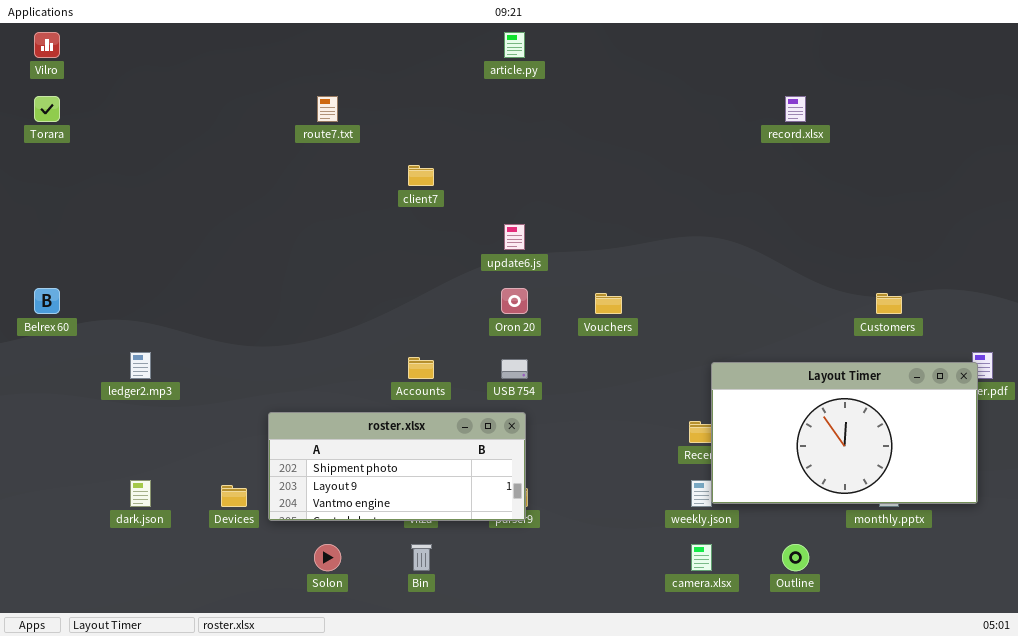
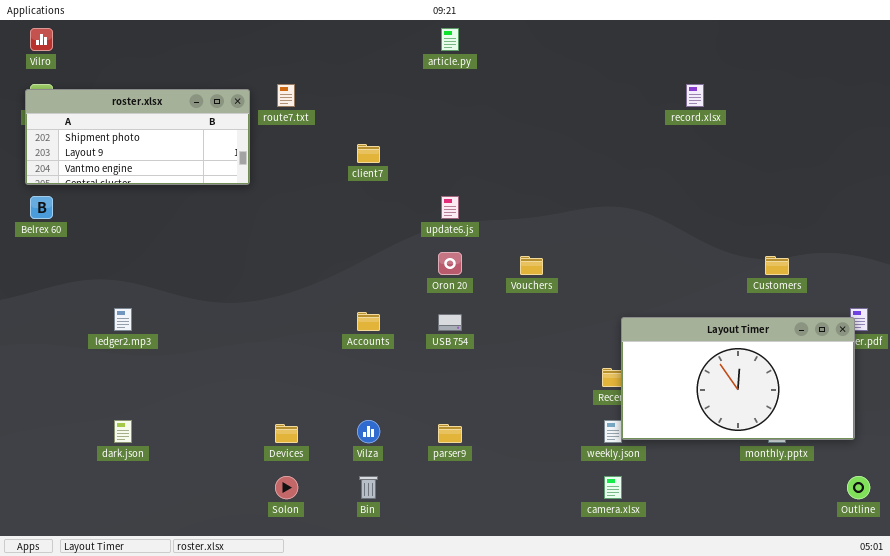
Belrex 60: [34,288,60,314] -> [30,196,53,219], moved
roster.xlsx: [268,412,526,521] -> [25,89,250,185], moved
Devices: [221,485,247,507] -> [275,424,298,443], moved
Outline: [782,544,809,571] -> [847,476,870,499], moved

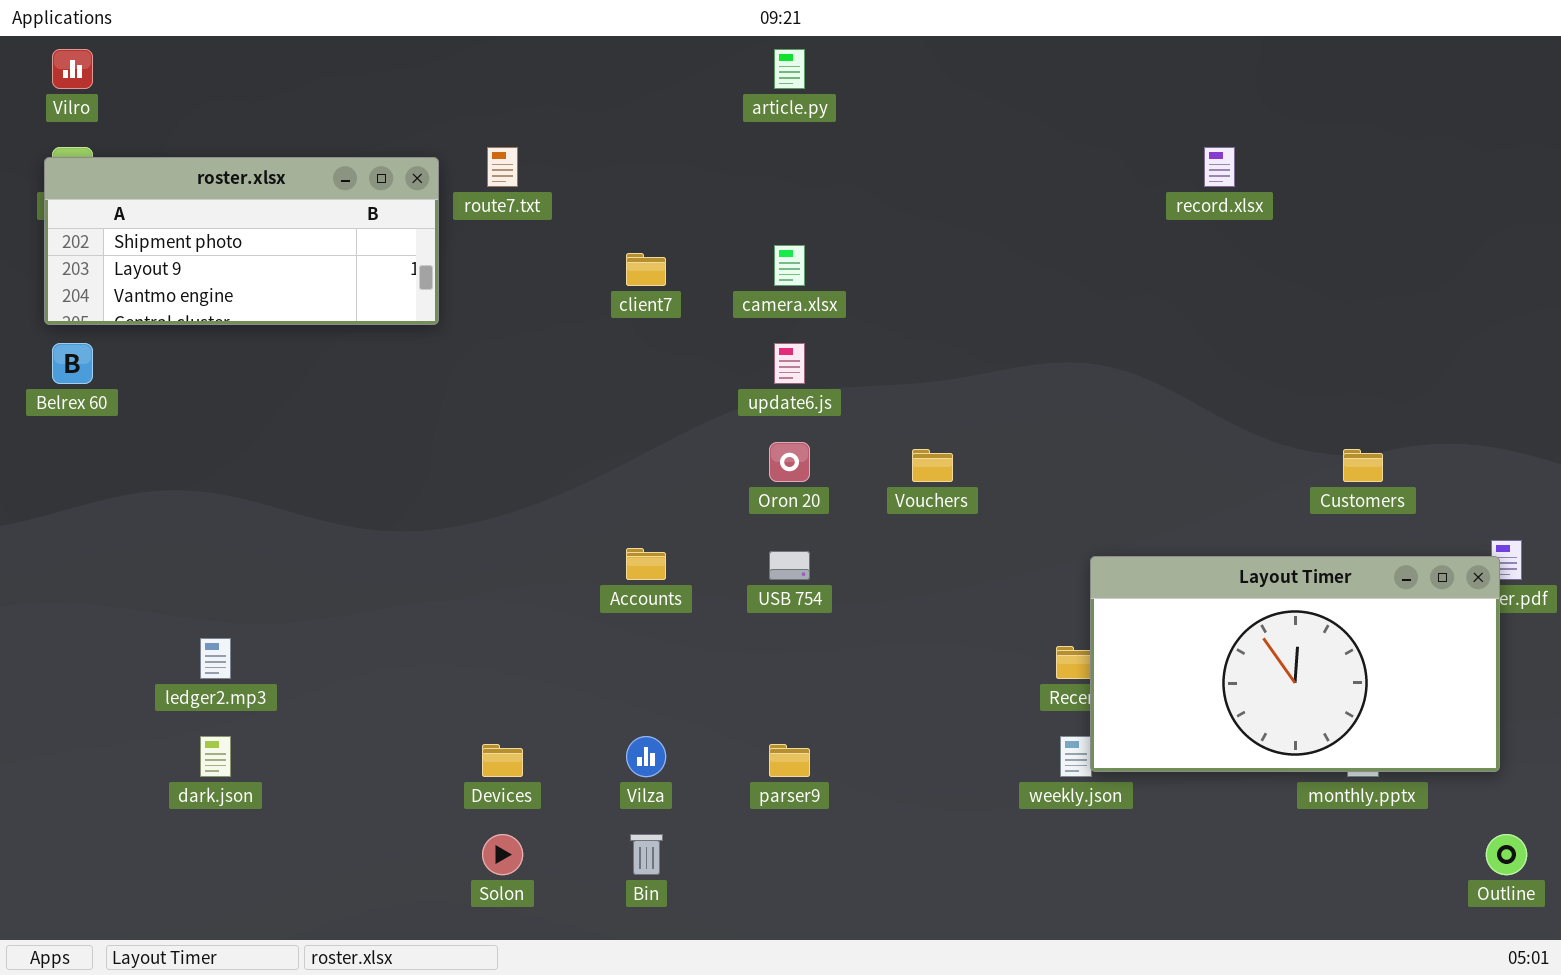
ledger2.mp3: [114,308,132,331] -> [200,638,231,679], moved
camera.xlsx: [604,476,622,499] -> [774,245,805,286], moved

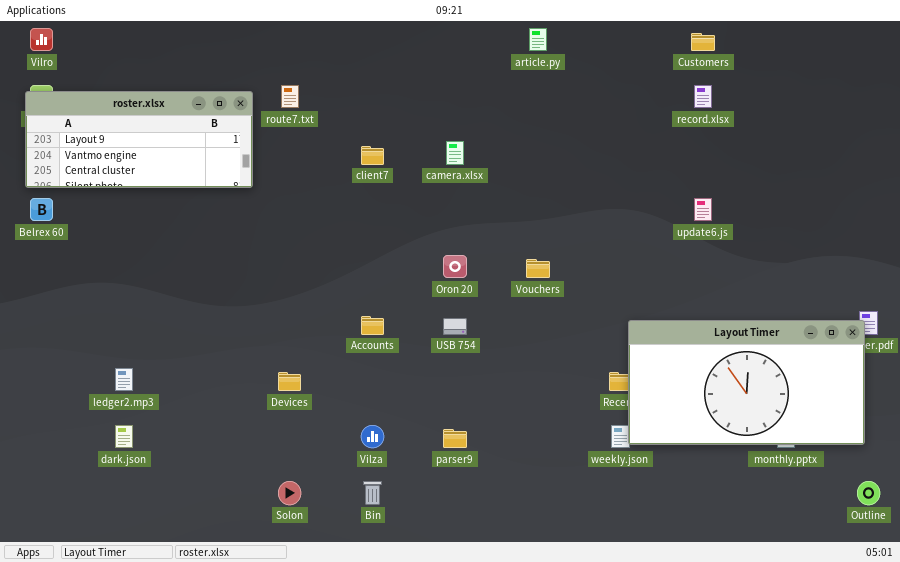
article.py: [774,49,805,89] -> [529,28,547,51], moved
roster.xlsx: [44,157,439,325] -> [25,91,253,188], scrolled down 1 row
update6.js: [774,343,805,384] -> [694,198,712,221], moved
Customers: [1343,449,1383,482] -> [691,33,715,51], moved
Devices: [482,744,523,777] -> [278,372,301,391], moved

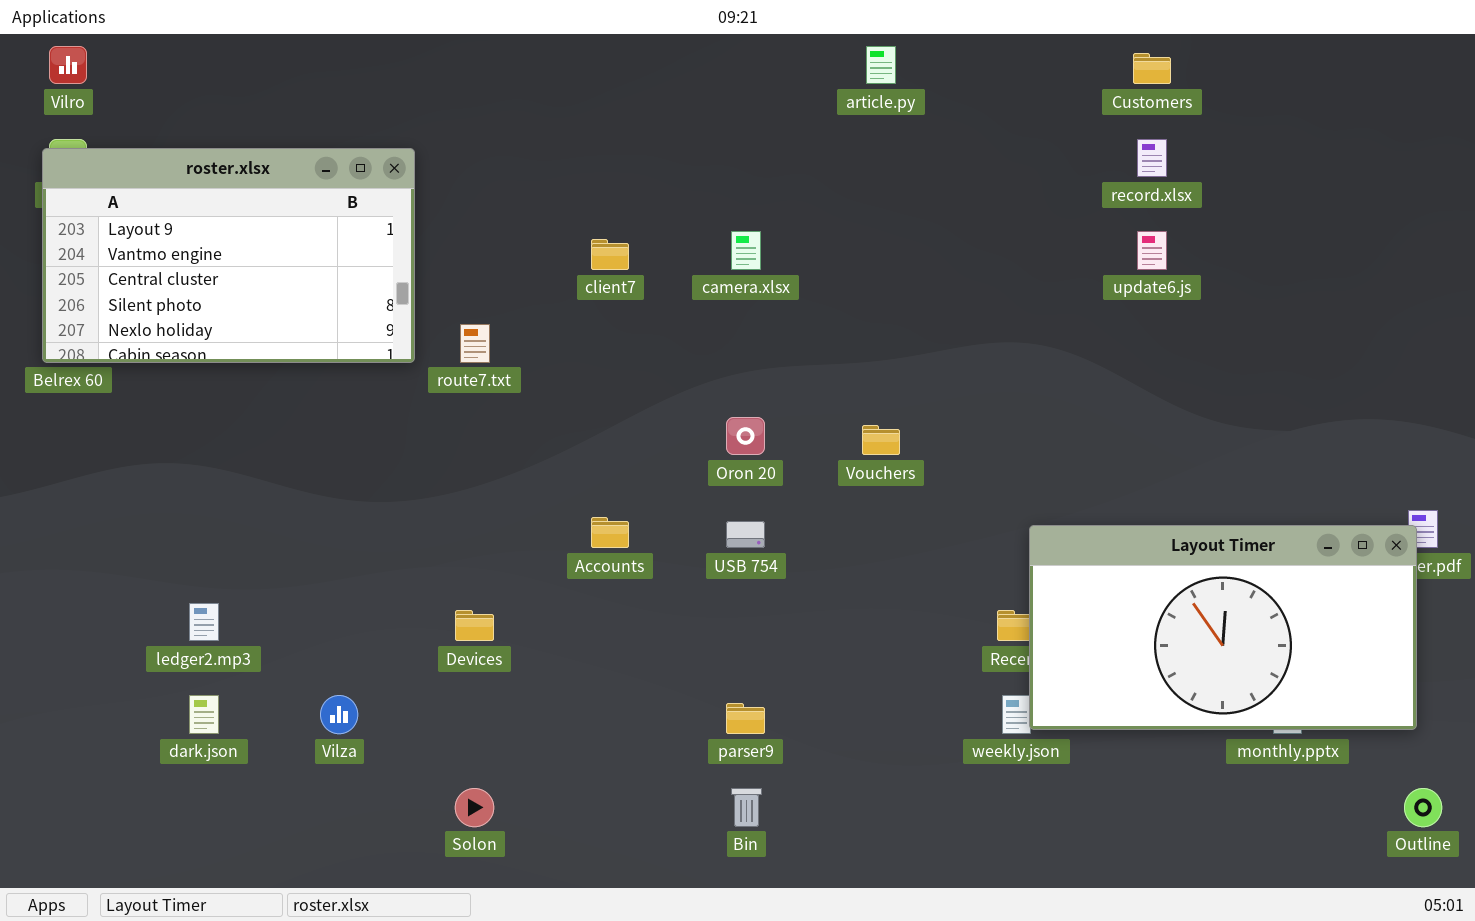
route7.txt: [281,85,299,108] -> [460,324,490,363], moved
roster.xlsx: [25,91,253,188] -> [42,148,415,363], resized
update6.js: [694,198,712,221] -> [1137,231,1167,270], moved
Vilza: [361,425,384,448] -> [320,695,358,734], moved
Bin: [363,481,382,505] -> [731,788,762,827], moved

